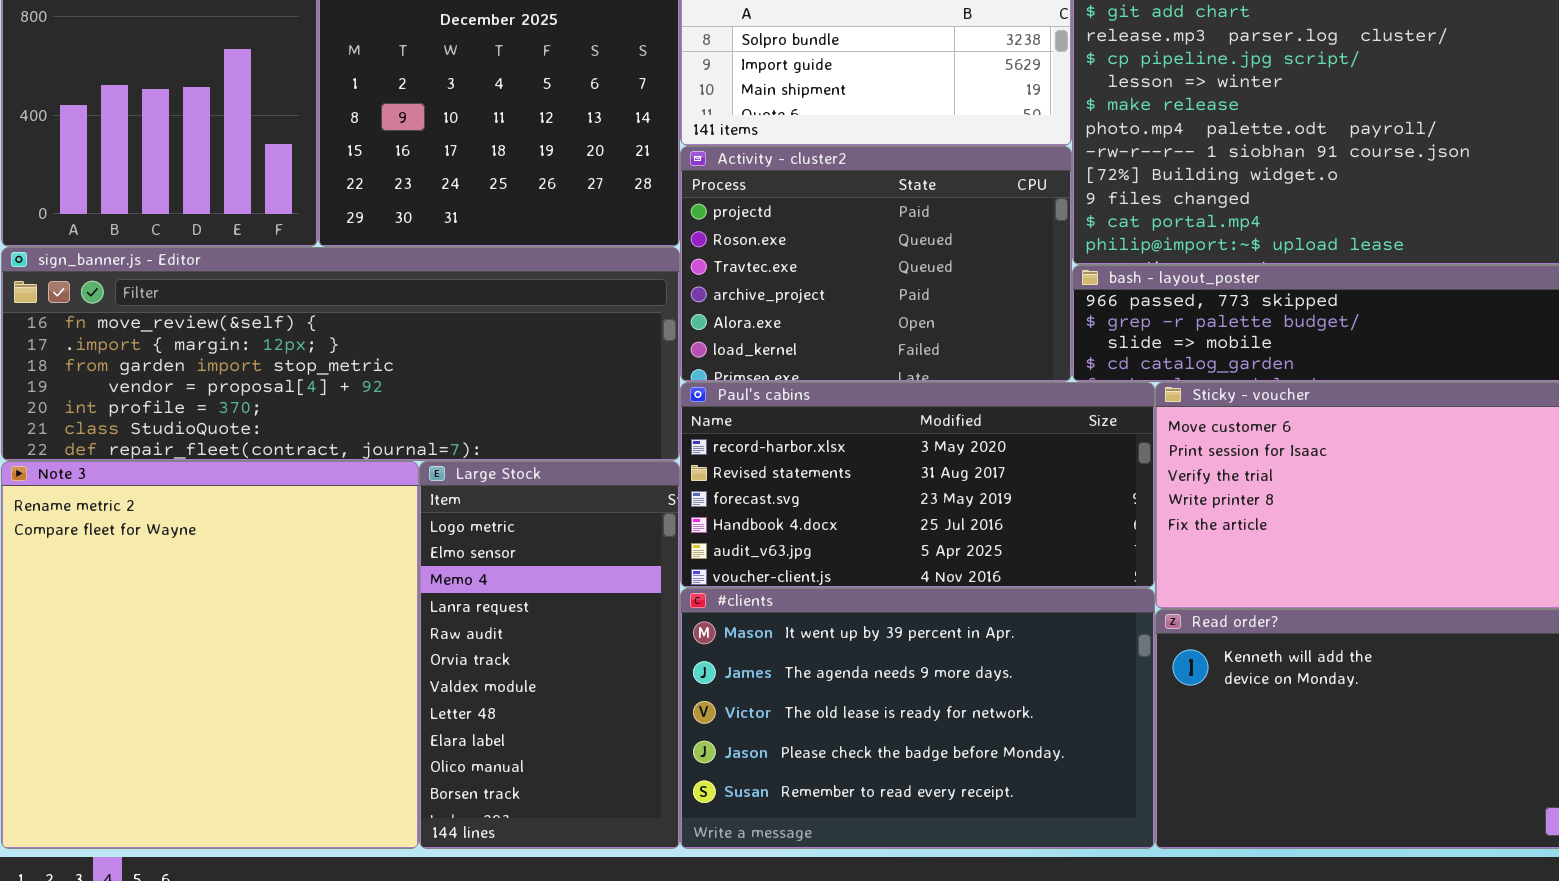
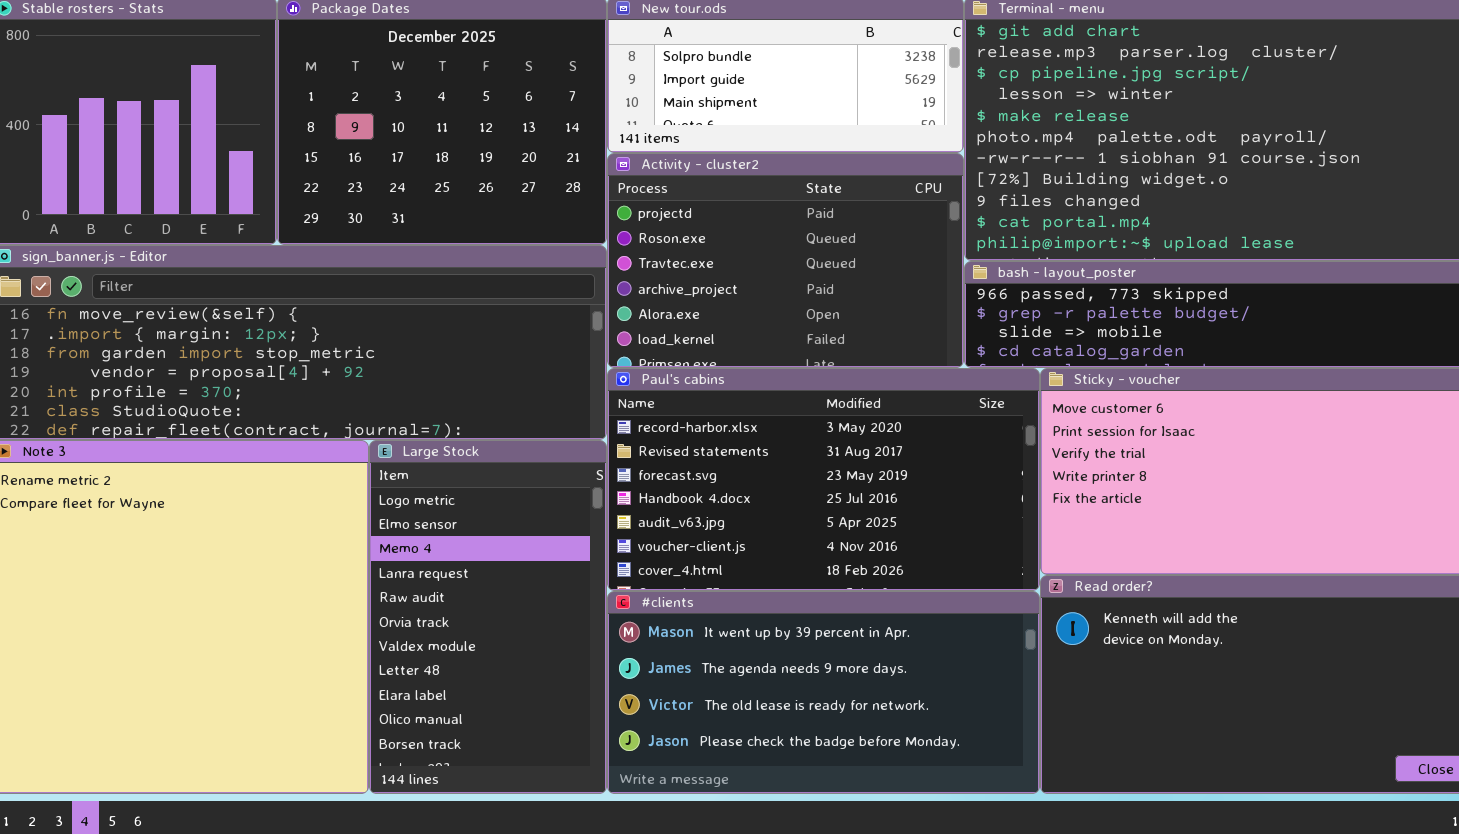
Paul's cabins: [680,382,1155,588] -> [607,368,1040,591], resized
#clients: [680,588,1155,849] -> [607,591,1040,794], resized

